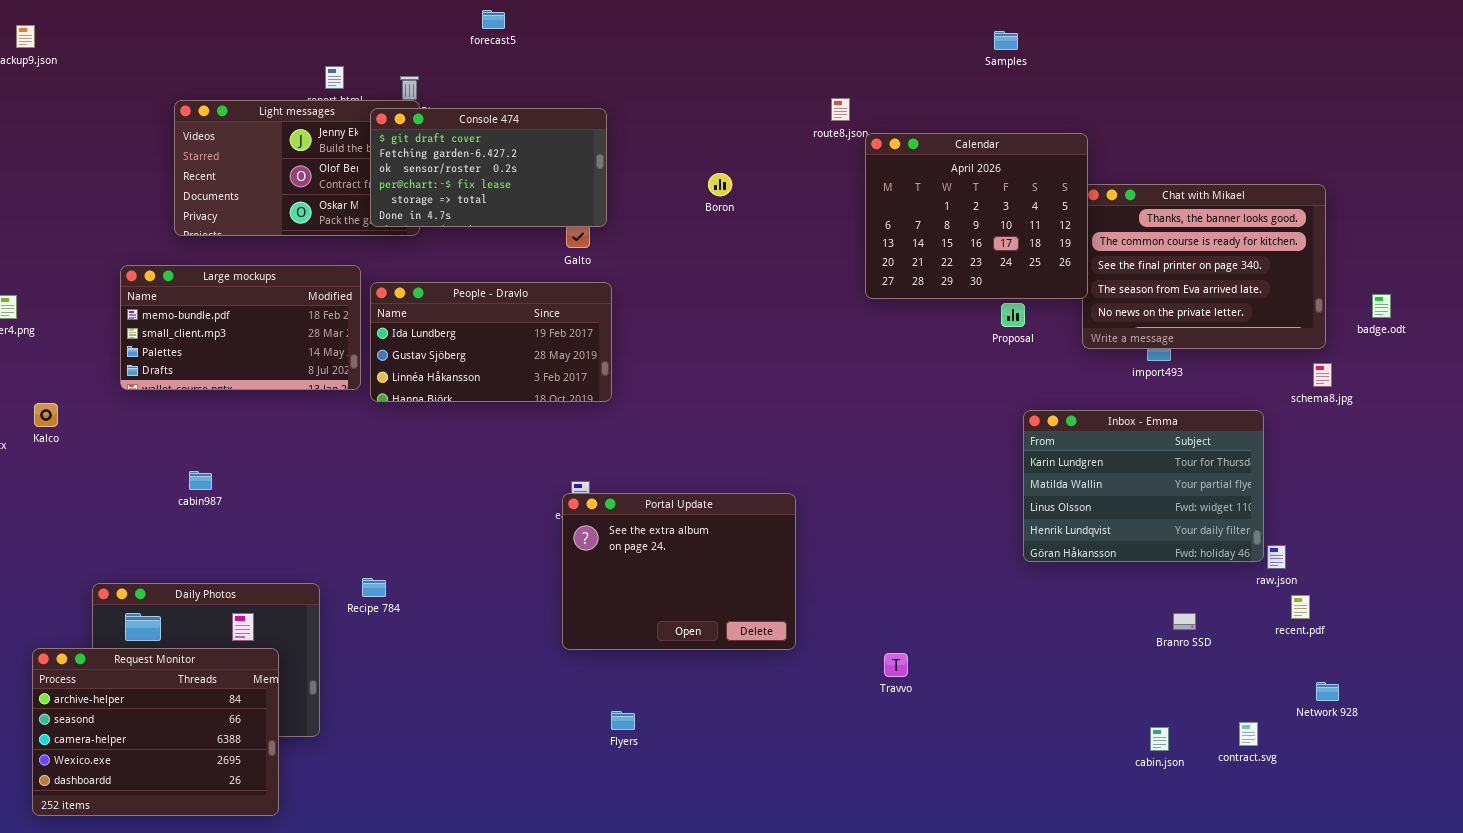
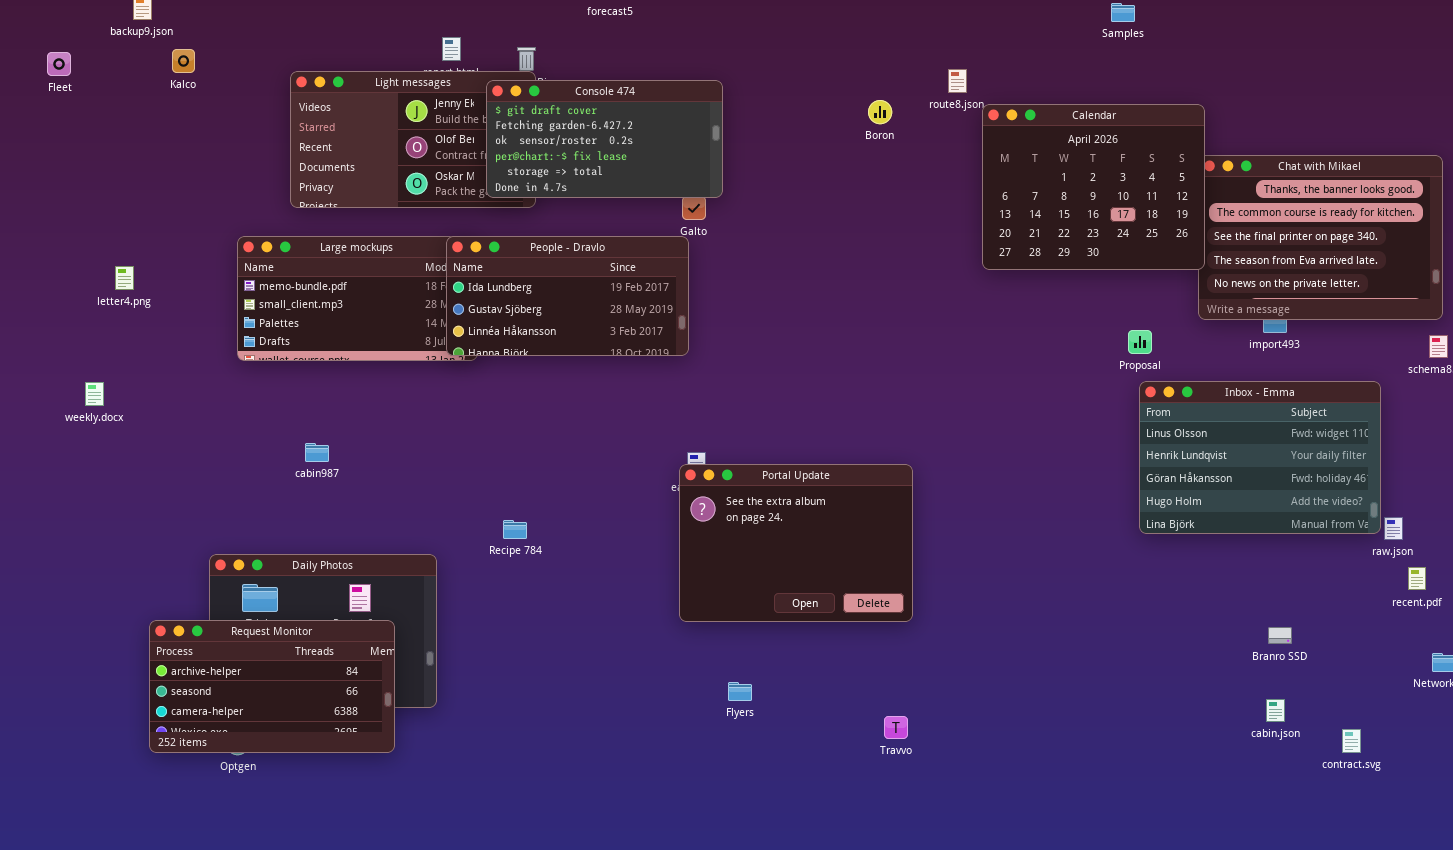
Boron: [708,173,732,196] -> [868,100,892,124], moved
People - Dravlo: [370,282,612,402] -> [446,236,689,356], moved
Proposal: [1001,303,1025,327] -> [1128,330,1152,354], moved
Kalco: [34,403,58,427] -> [172,49,195,73], moved
Inbox - Emma: [1023,410,1264,562] -> [1139,381,1381,534], scrolled down 2 rows
Recipe 784: [362,578,386,597] -> [503,520,527,539], moved
Branro SSD: [1173,613,1196,630] -> [1268,627,1292,644], moved
Request Monitor: [32,648,279,816] -> [149,620,395,753], resized
Travvo: [884,653,908,677] -> [884,716,908,739], moved
contract.svg: [1239,722,1258,746] -> [1342,729,1361,753], moved

